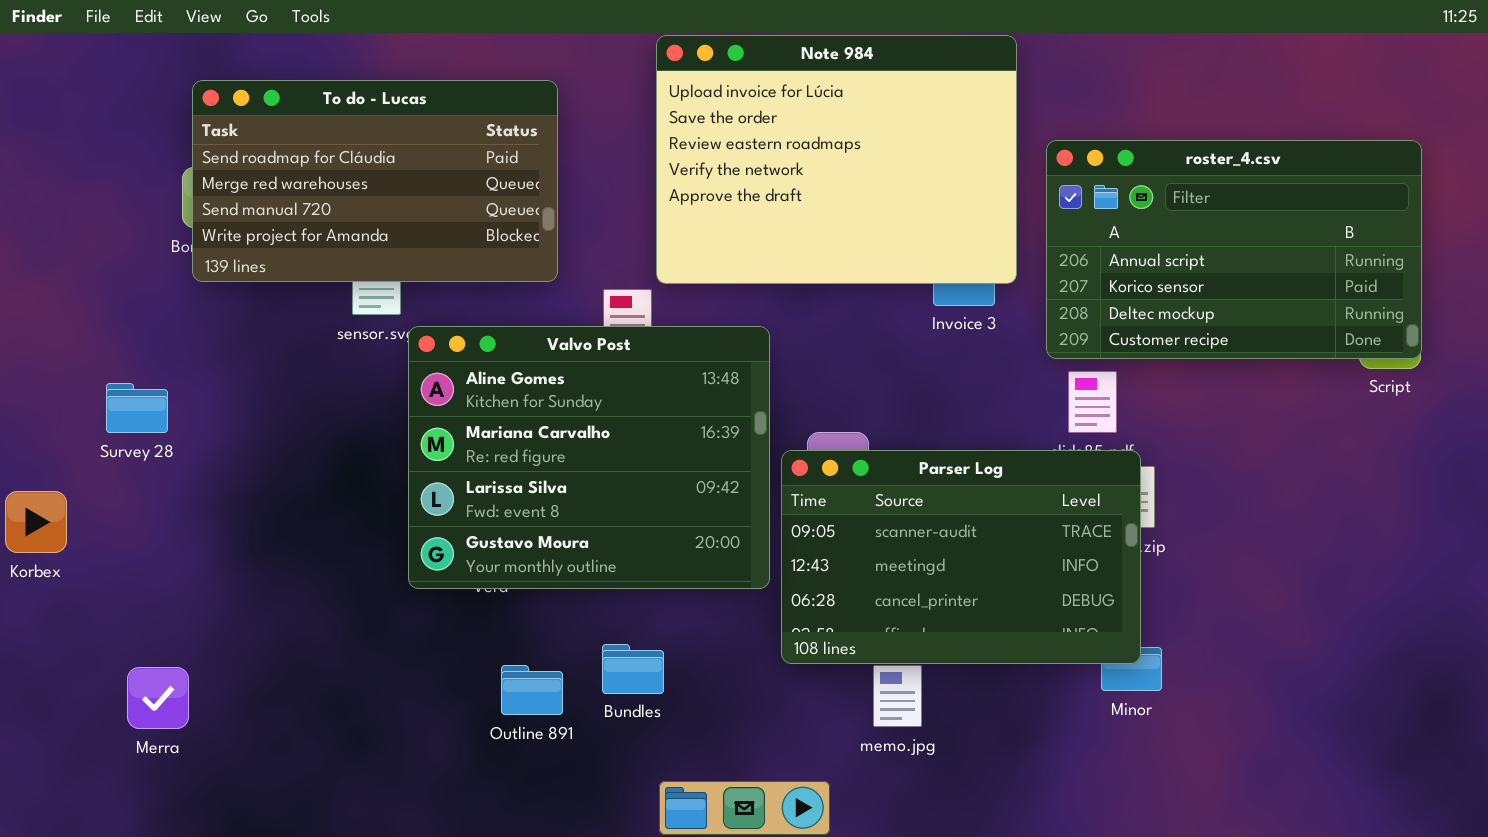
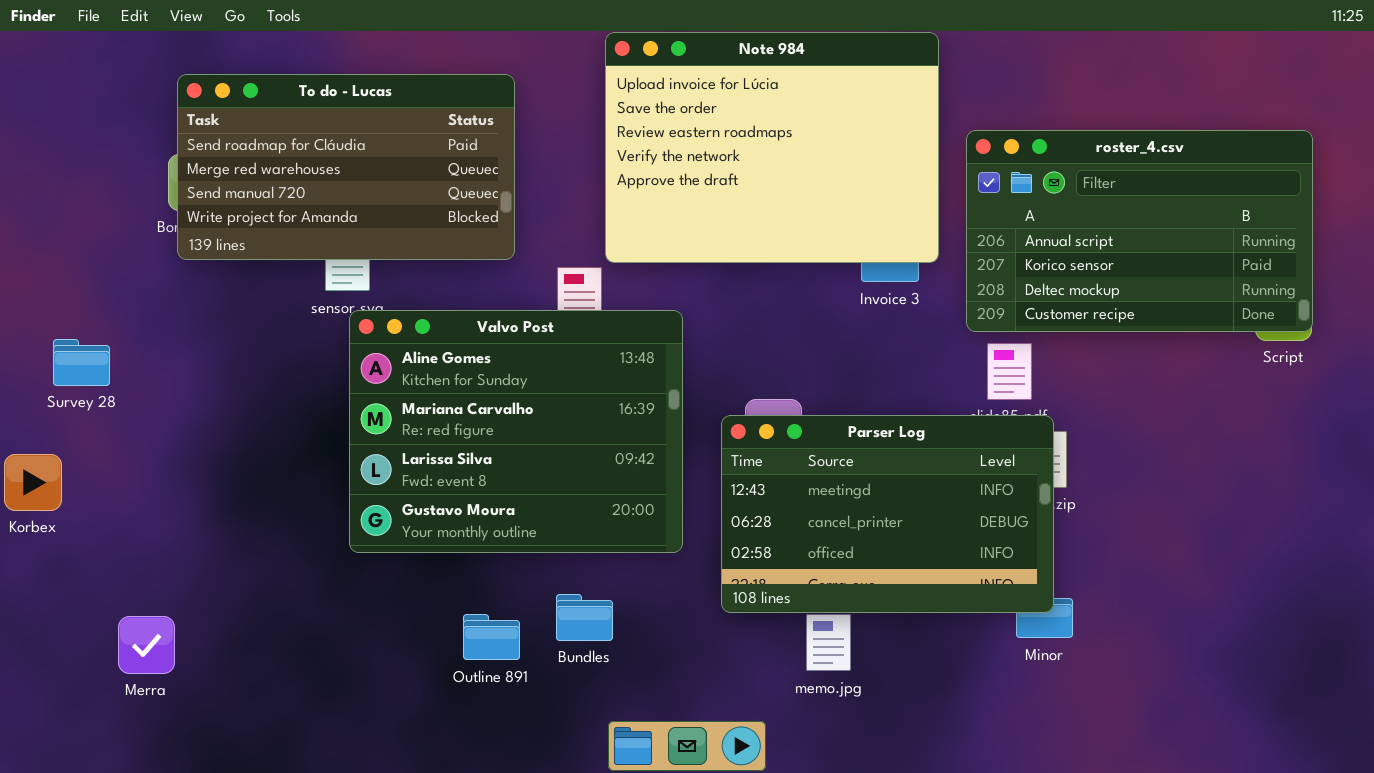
Valvo Post: [408,326,770,589] -> [349,310,683,553], moved
Survey 28: [106,383,168,433] -> [53,339,110,386], moved
Parser Log: [781,450,1141,664] -> [721,415,1054,613], scrolled down 1 row

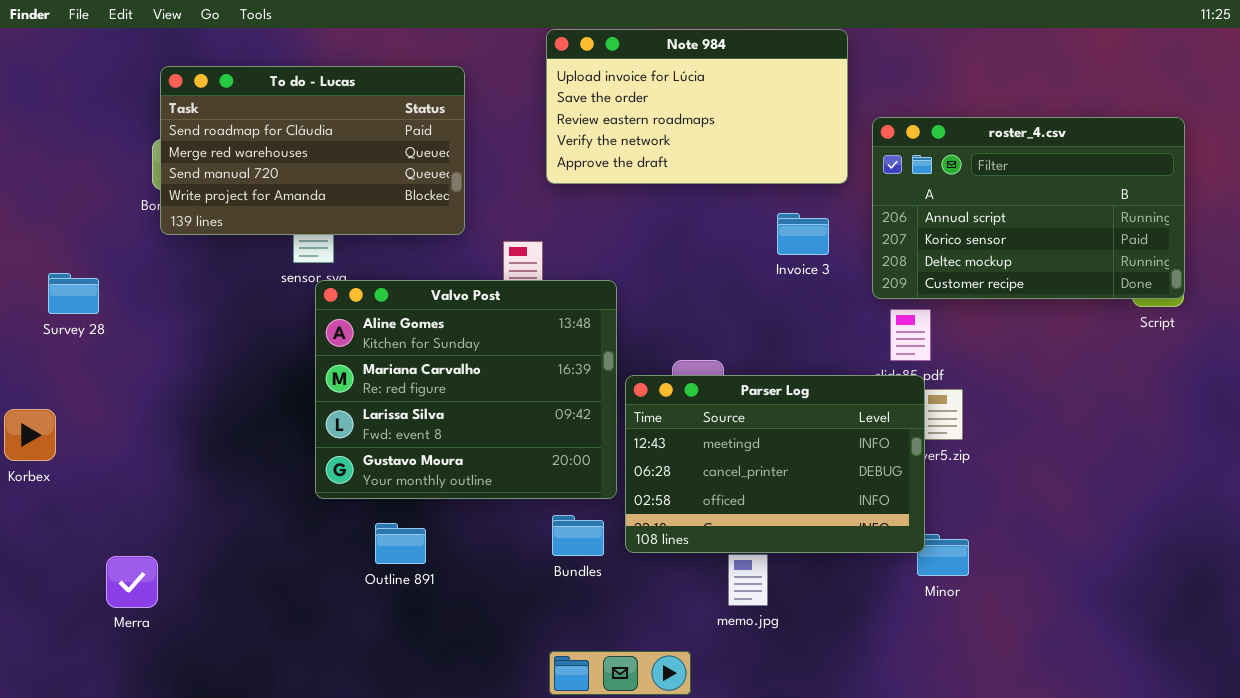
Note 984: [605,32,939,263] -> [546,29,848,184], resized
Survey 28: [53,339,110,386] -> [48,273,99,314], moved
Parser Log: [721,415,1054,613] -> [625,375,925,553], moved
Bundles: [556,594,613,641] -> [552,515,604,556], moved
Outline 891: [463,614,520,660] -> [375,523,426,564], moved

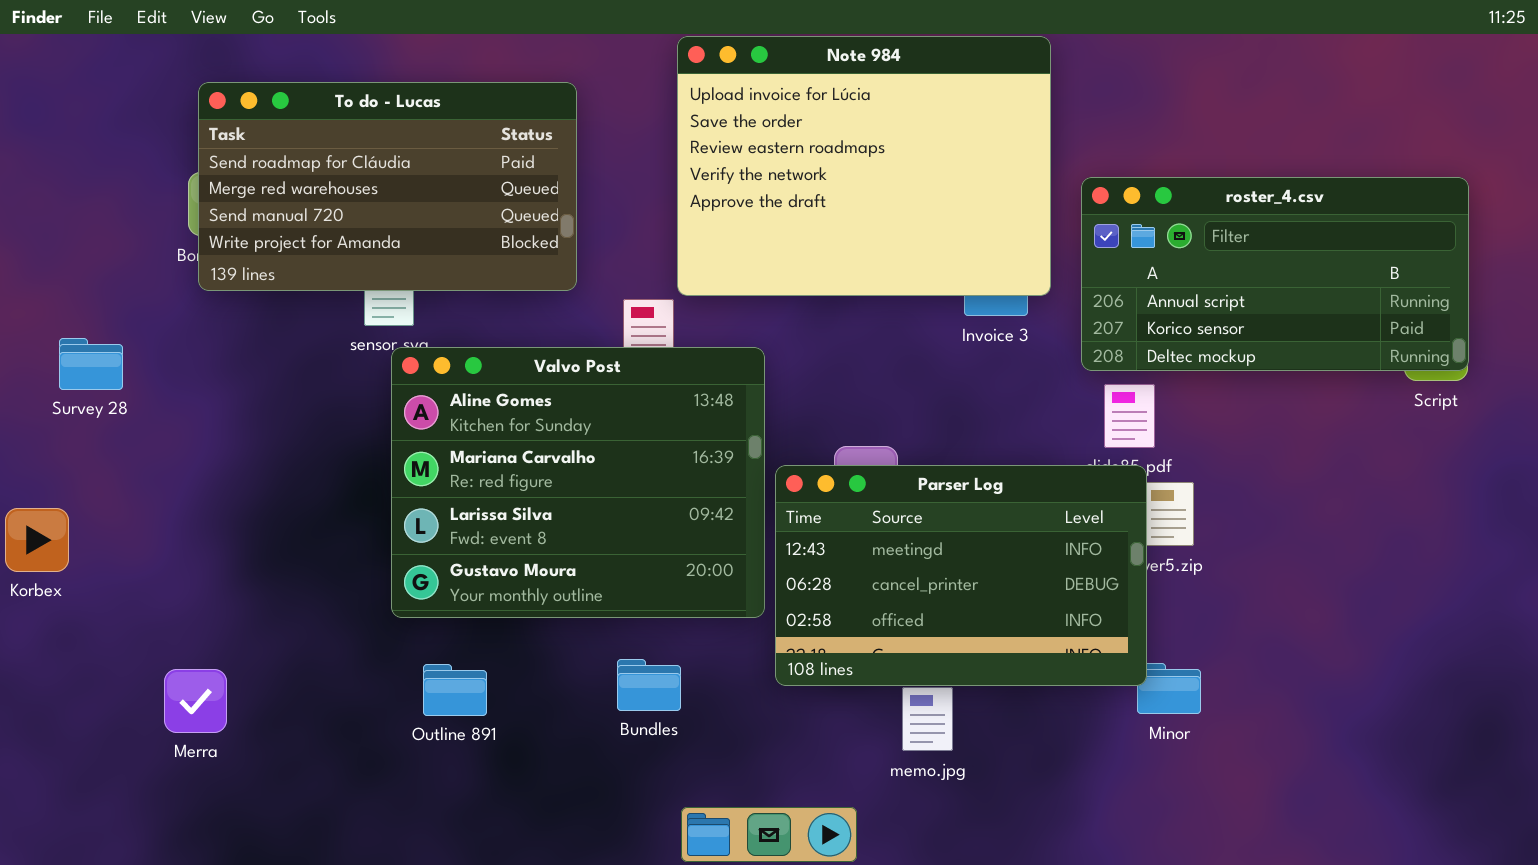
Note 984: [546,29,848,184] -> [677,36,1051,296], resized
roster_4.csv: [872,117,1185,299] -> [1081,177,1469,371], resized
Bundles: [552,515,604,556] -> [617,659,681,711], moved
Outline 891: [375,523,426,564] -> [423,664,487,716], moved
Merra: [106,556,158,608] -> [164,669,227,733], moved

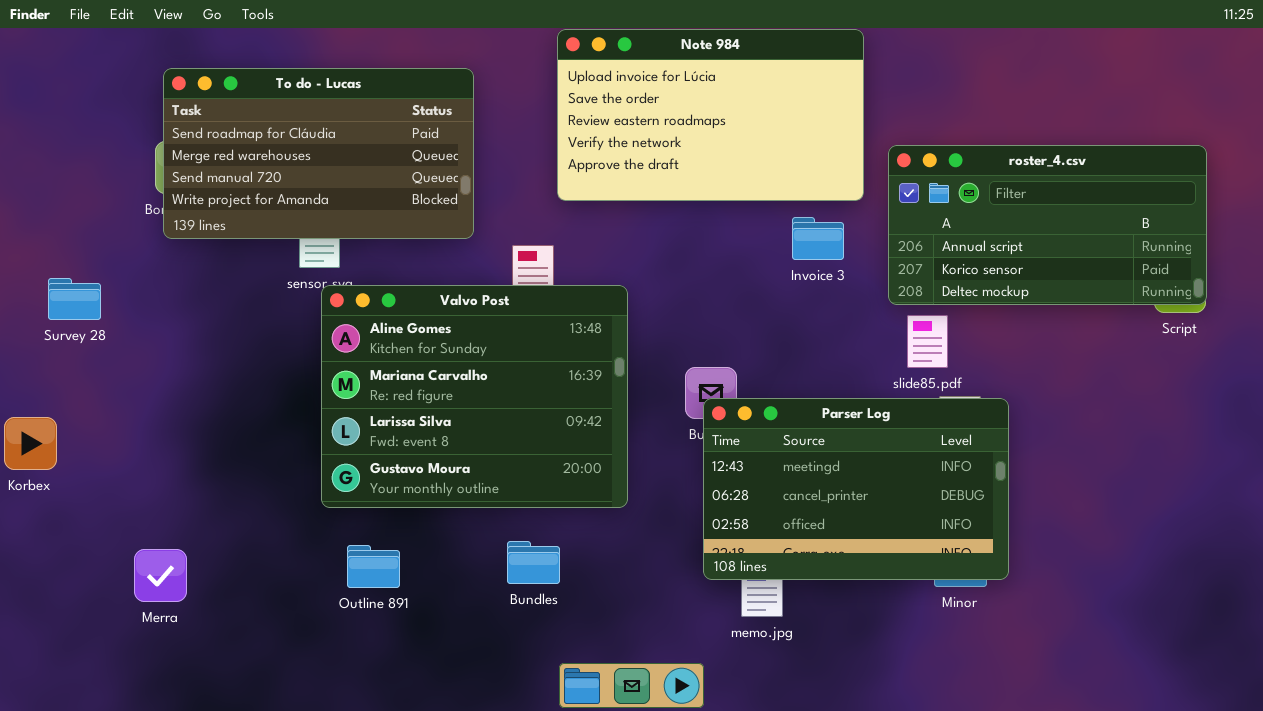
Note 984: [677,36,1051,296] -> [557,29,864,201], resized
Parser Log: [775,465,1147,686] -> [703,398,1009,580], moved

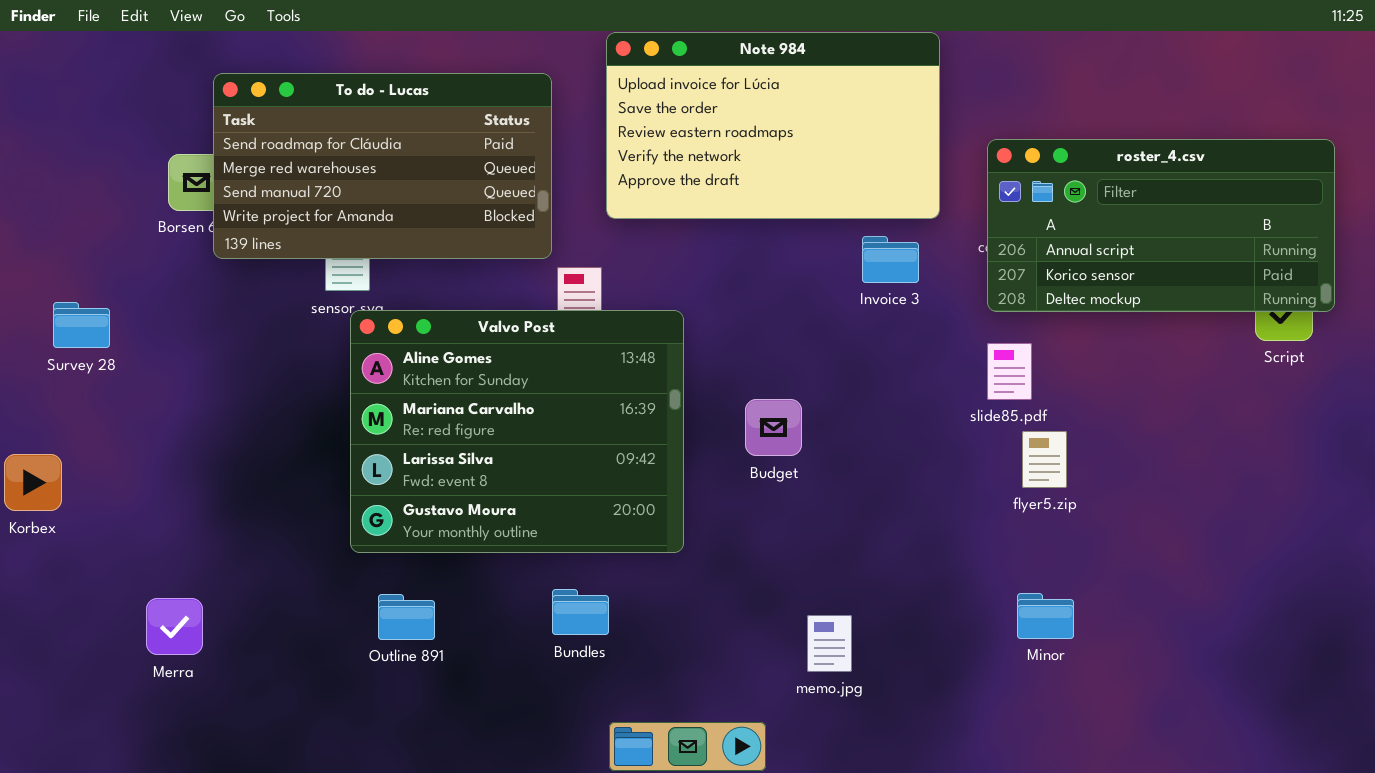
To do - Lucas: [163,68,474,239] -> [213,73,552,259], moved
roster_4.csv: [888,145,1207,305] -> [987,139,1335,312], moved
Parser Log: [703,398,1009,580] -> none, closed

